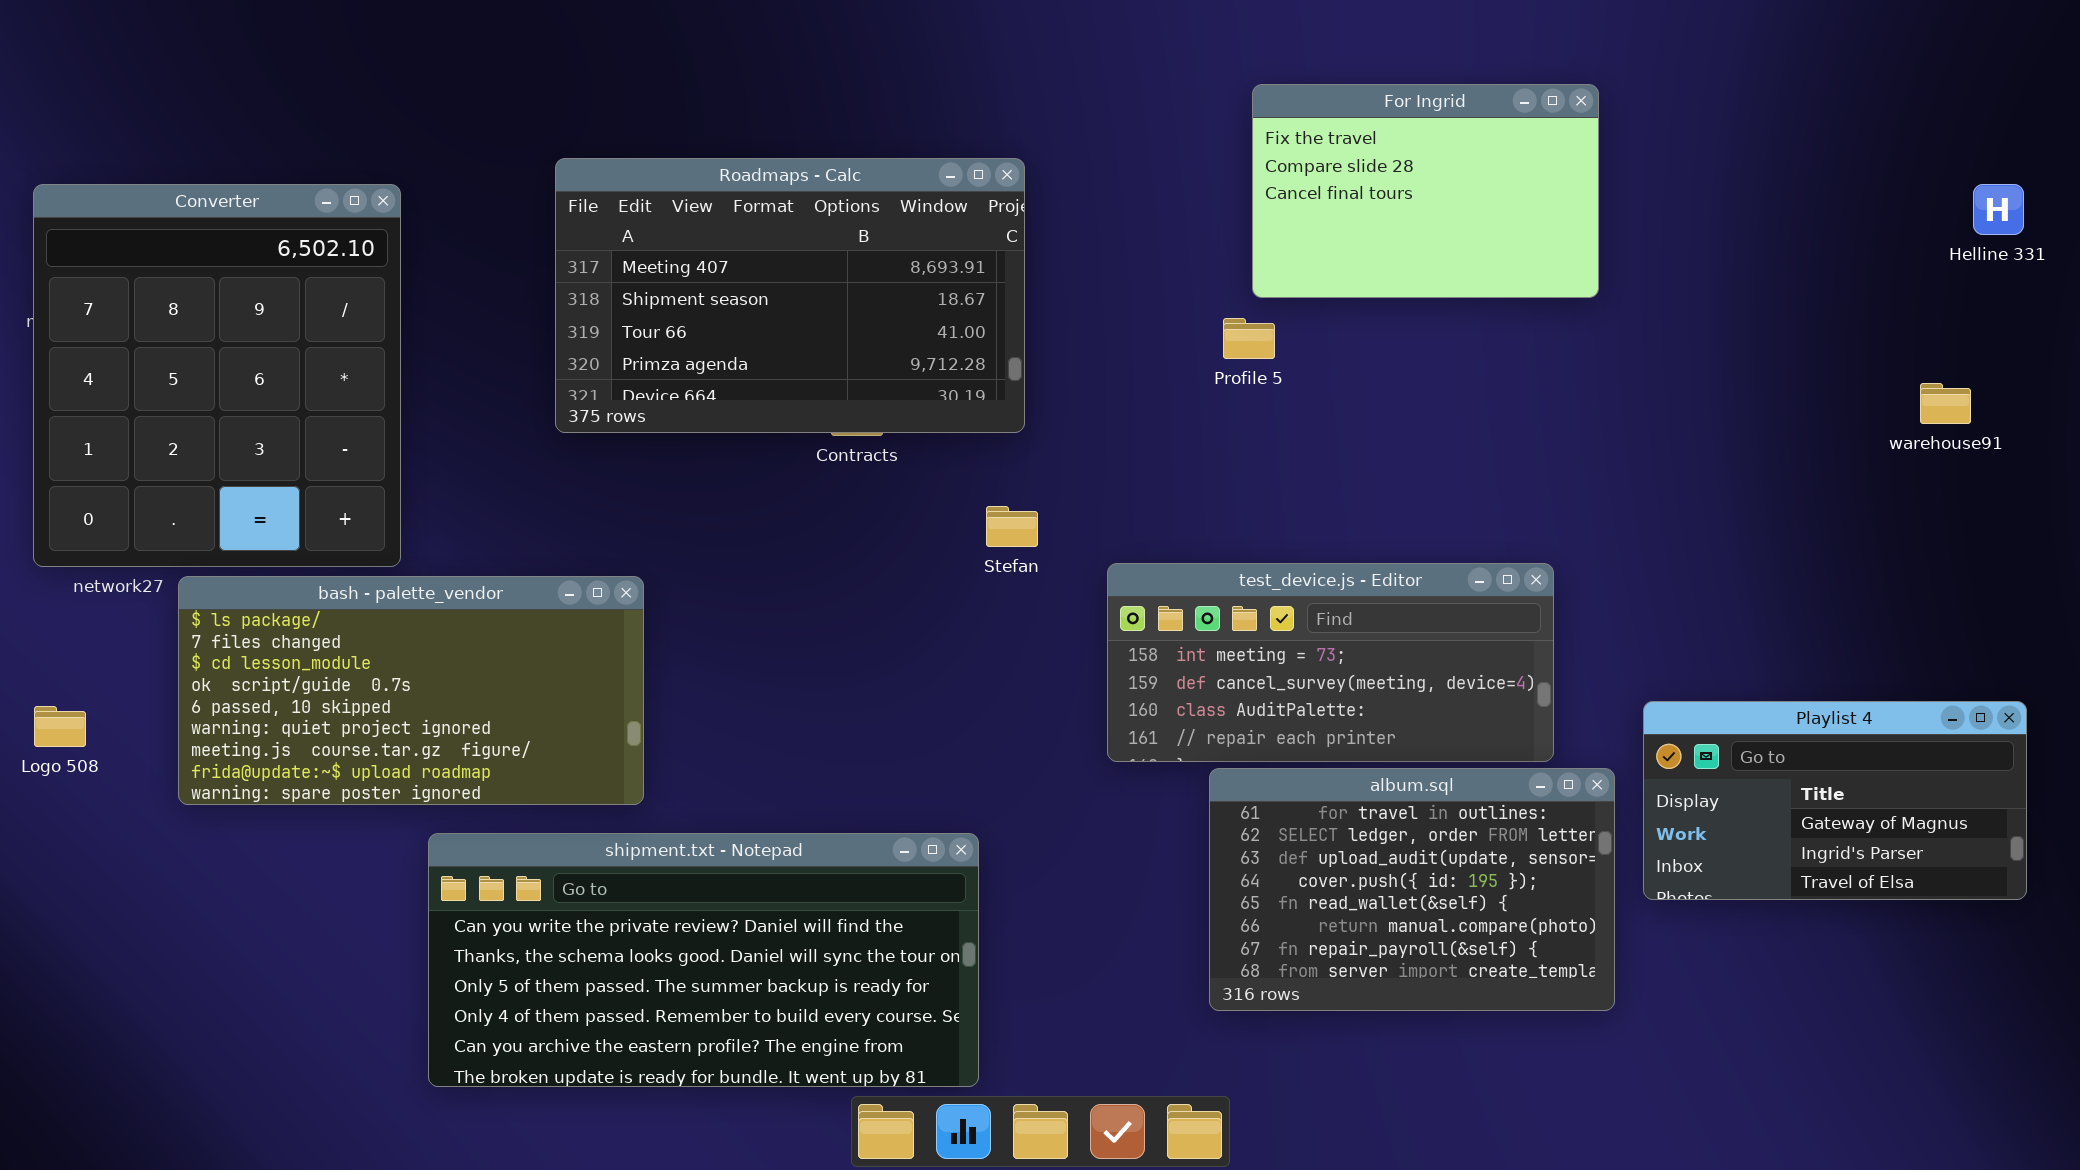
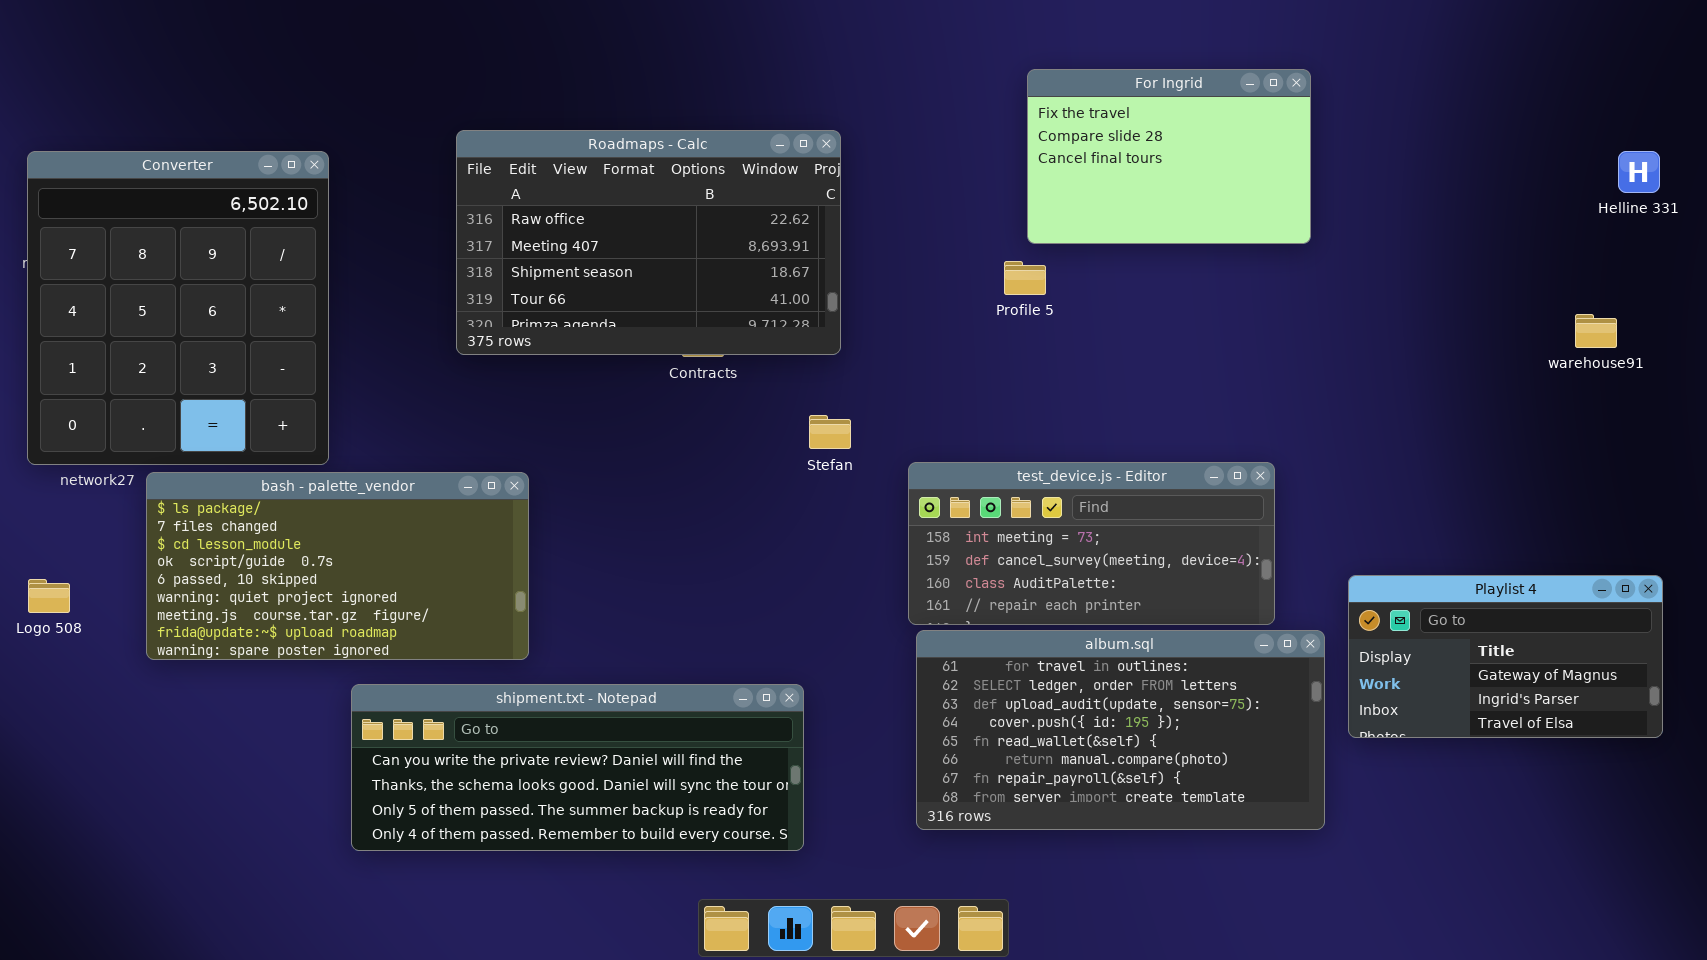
Roadmaps - Calc: [555,158,1025,433] -> [456,130,841,355], scrolled up 1 row
album.sql: [1209,768,1615,1011] -> [916,630,1325,830], resized
shipment.txt - Notepad: [428,833,979,1087] -> [351,684,804,851], resized

